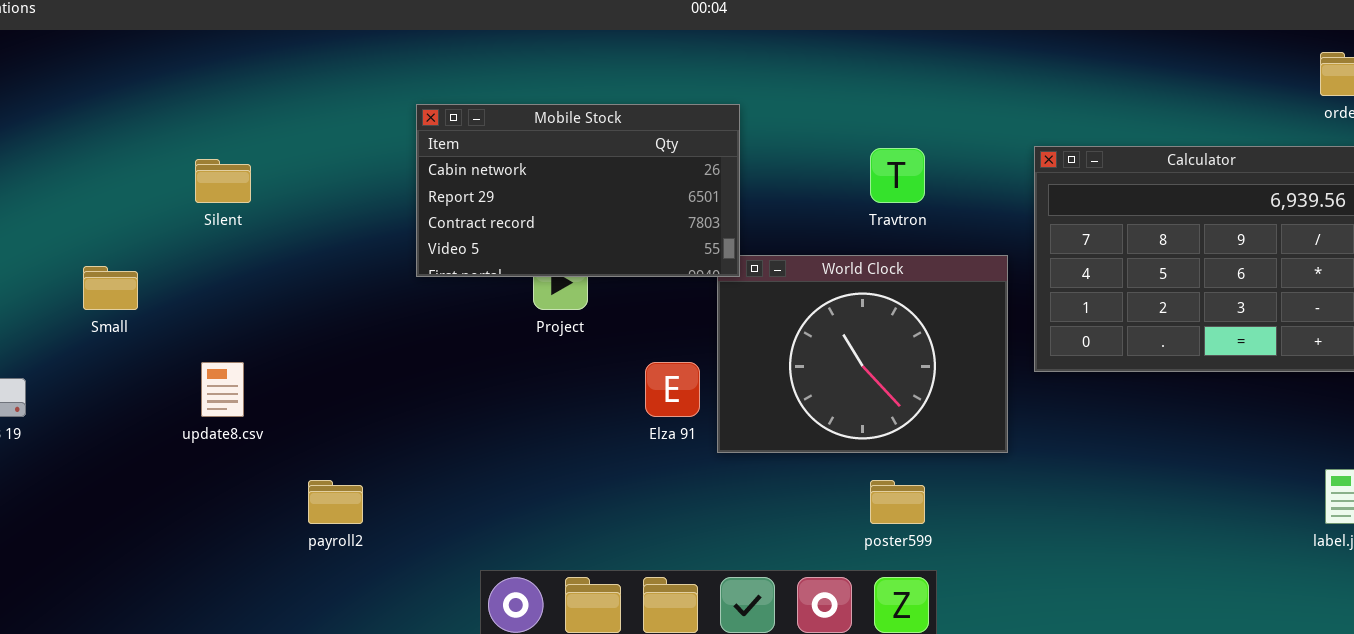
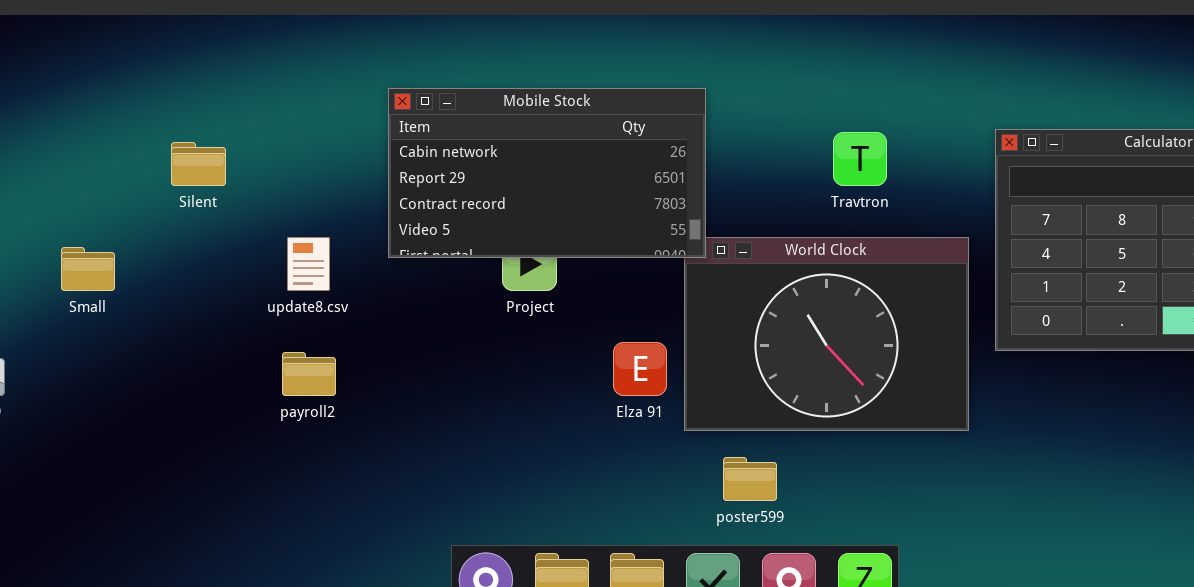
update8.csv: [201,362,244,417] -> [287,237,330,291], moved
payroll2: [308,480,363,524] -> [282,352,336,396], moved
poster599: [870,480,925,524] -> [723,457,777,501], moved

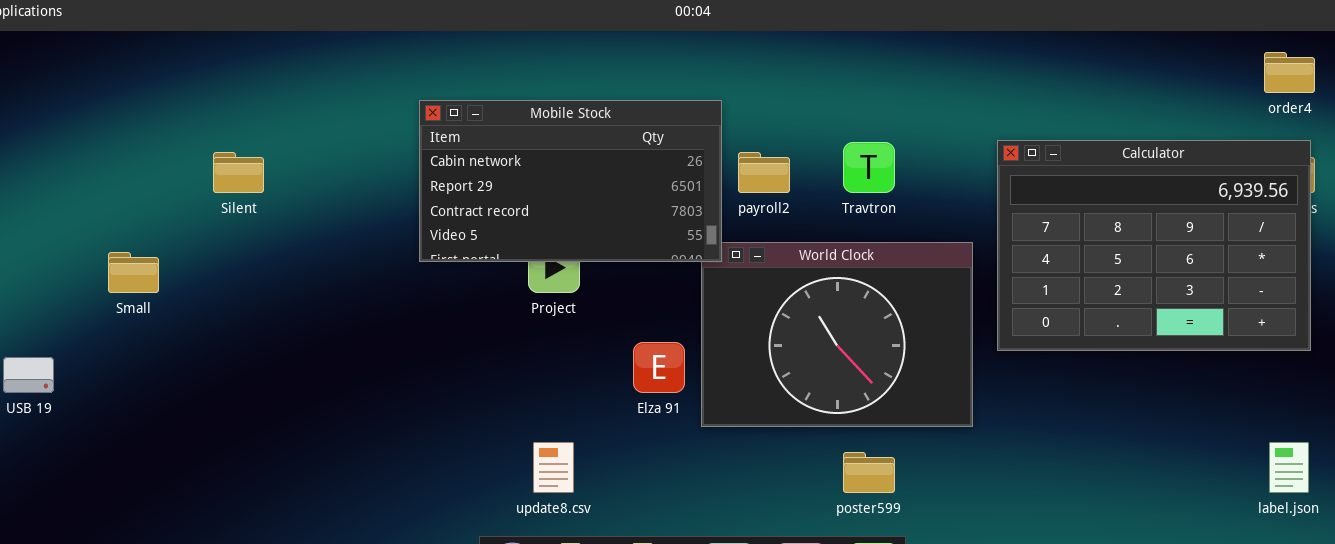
update8.csv: [287,237,330,291] -> [533,442,574,493], moved
payroll2: [282,352,336,396] -> [738,152,790,193], moved
poster599: [723,457,777,501] -> [843,452,895,493], moved

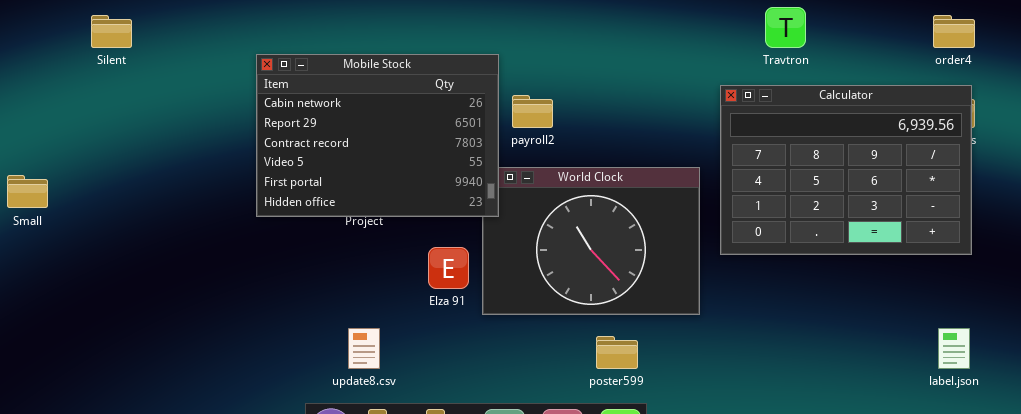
Mobile Stock: [419,100,722,262] -> [256,54,499,217], resized
Travtron: [843,142,895,193] -> [765,7,806,48], moved
Silent: [213,152,264,193] -> [91,15,132,48], moved

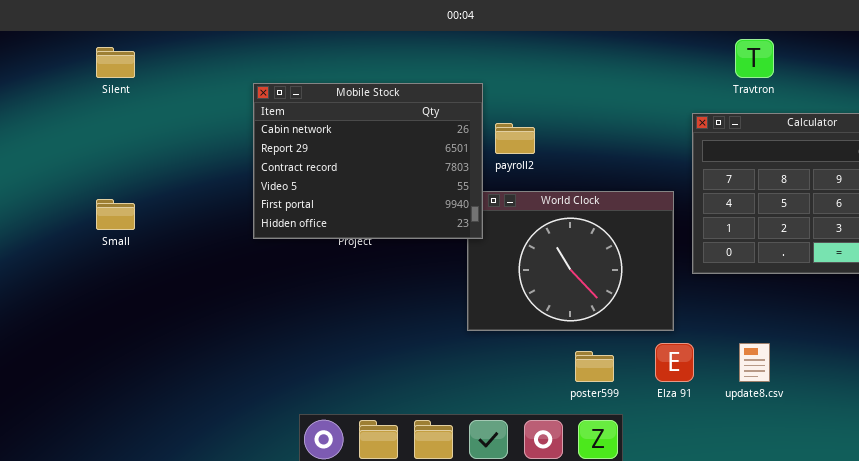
Small: [7,175,48,208] -> [96,199,135,230], moved
Elza 91: [428,247,469,289] -> [655,343,694,382], moved
update8.csv: [348,328,380,369] -> [739,343,770,382], moved

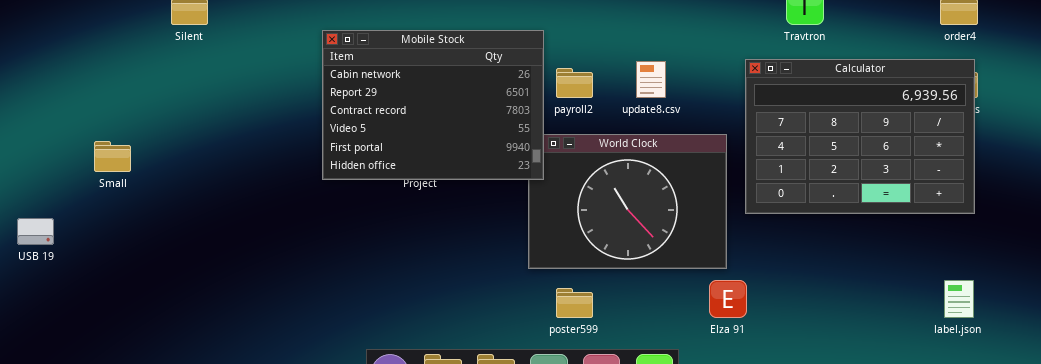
Small: [96,199,135,230] -> [94,141,131,172], moved
update8.csv: [739,343,770,382] -> [636,61,666,98], moved
poster599: [575,351,614,382] -> [556,288,593,318], moved

